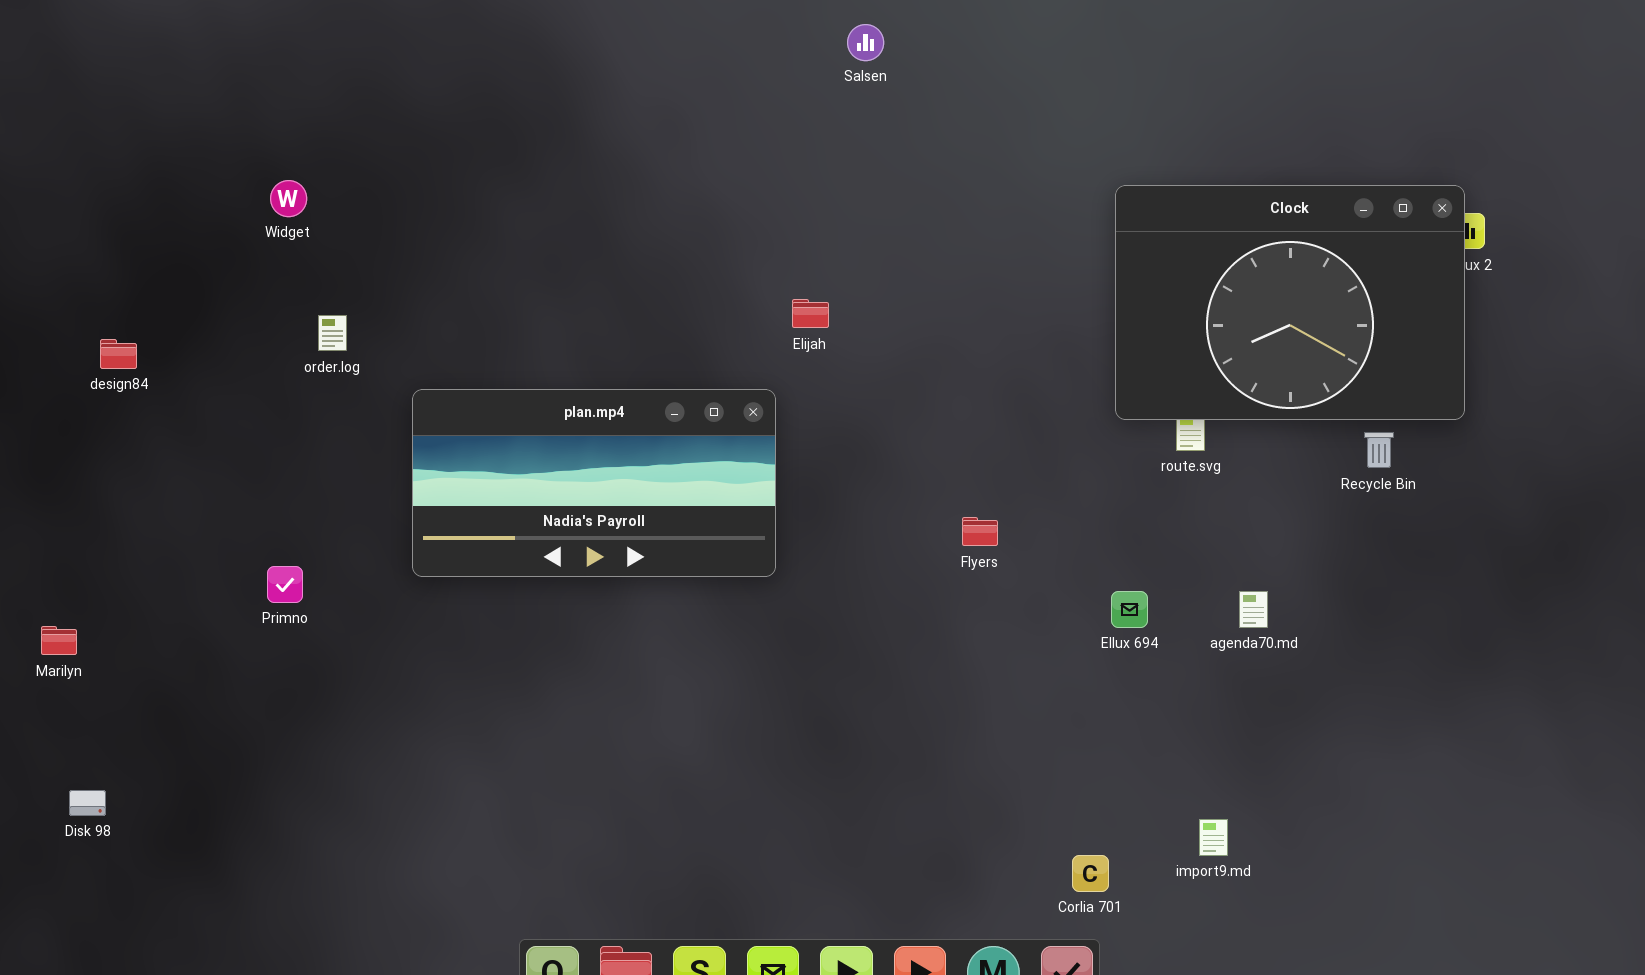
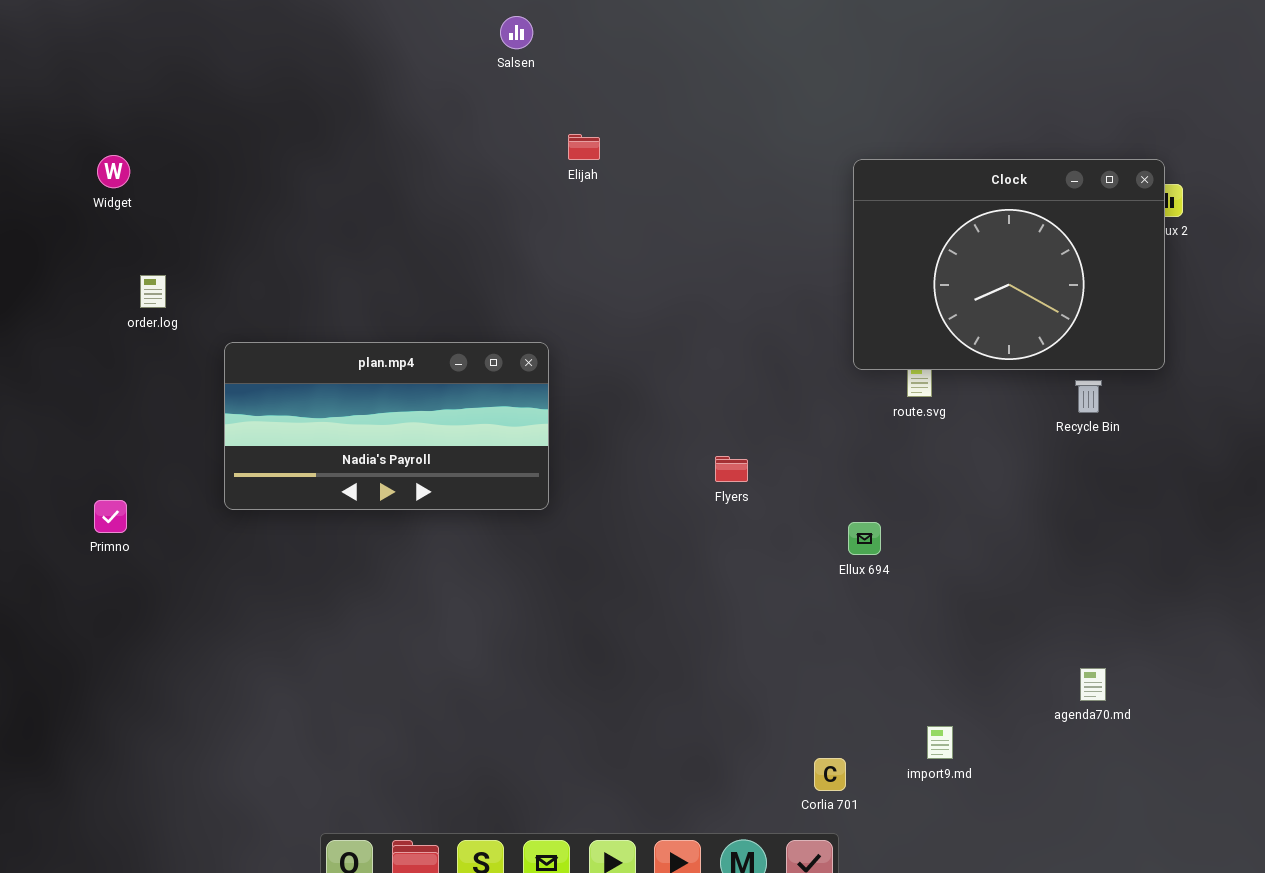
Salsen: [847,24,884,61] -> [500,16,533,49], moved
Elijah: [792,299,829,328] -> [568,134,600,160], moved
agenda70.md: [1239,591,1268,628] -> [1080,668,1106,701], moved

